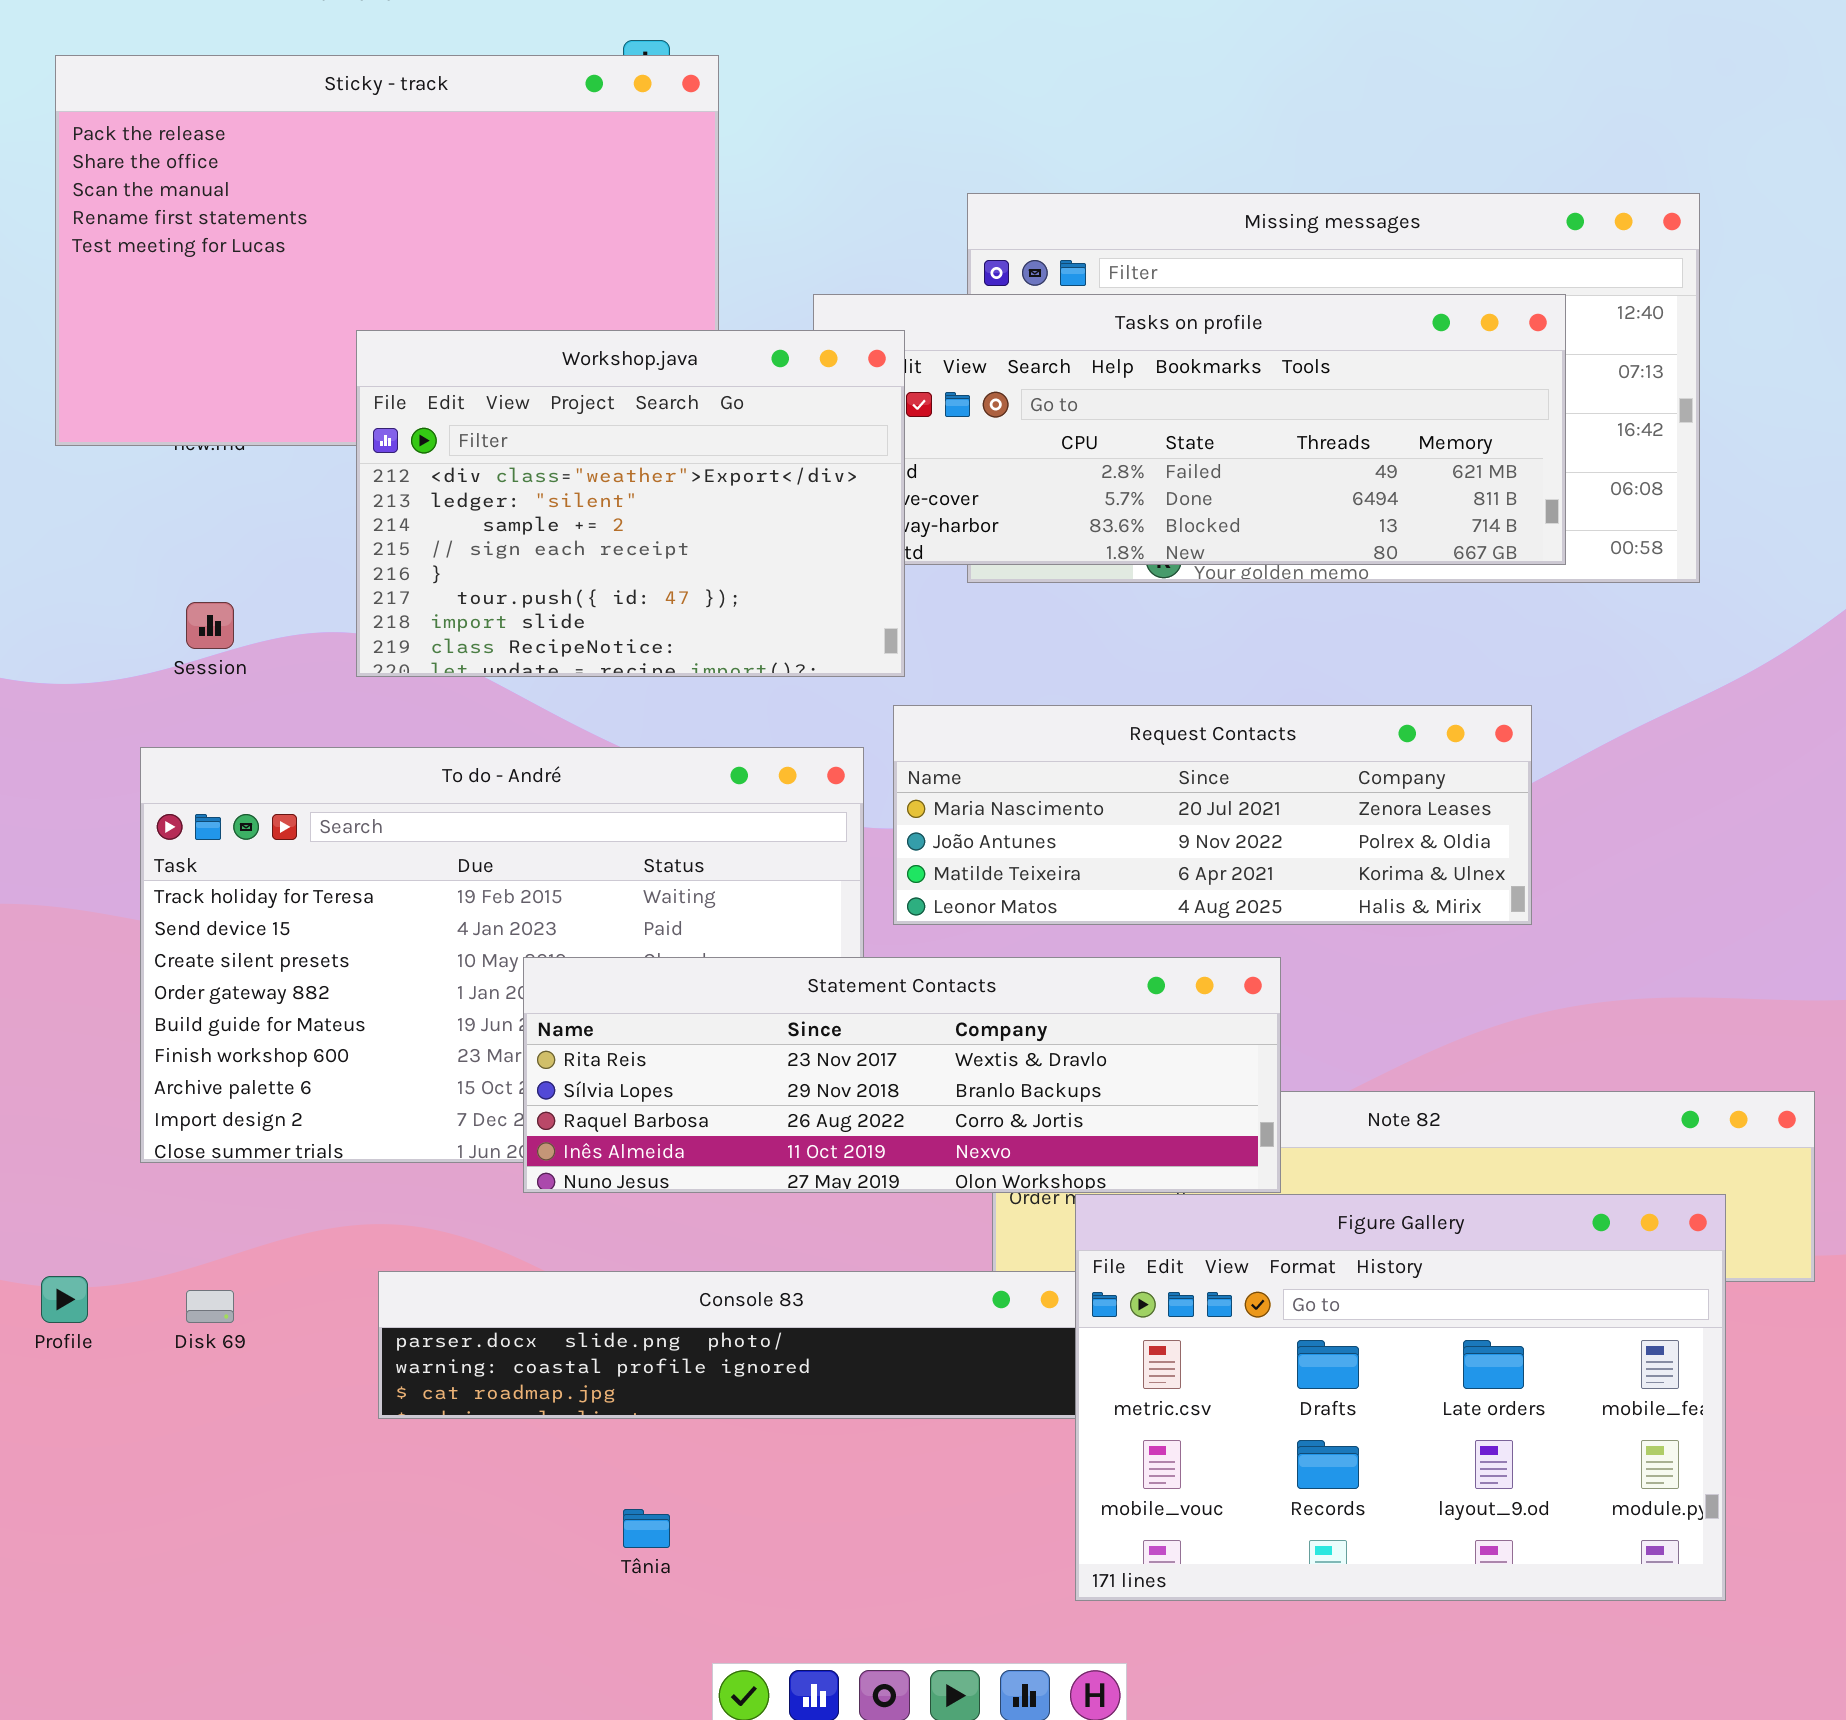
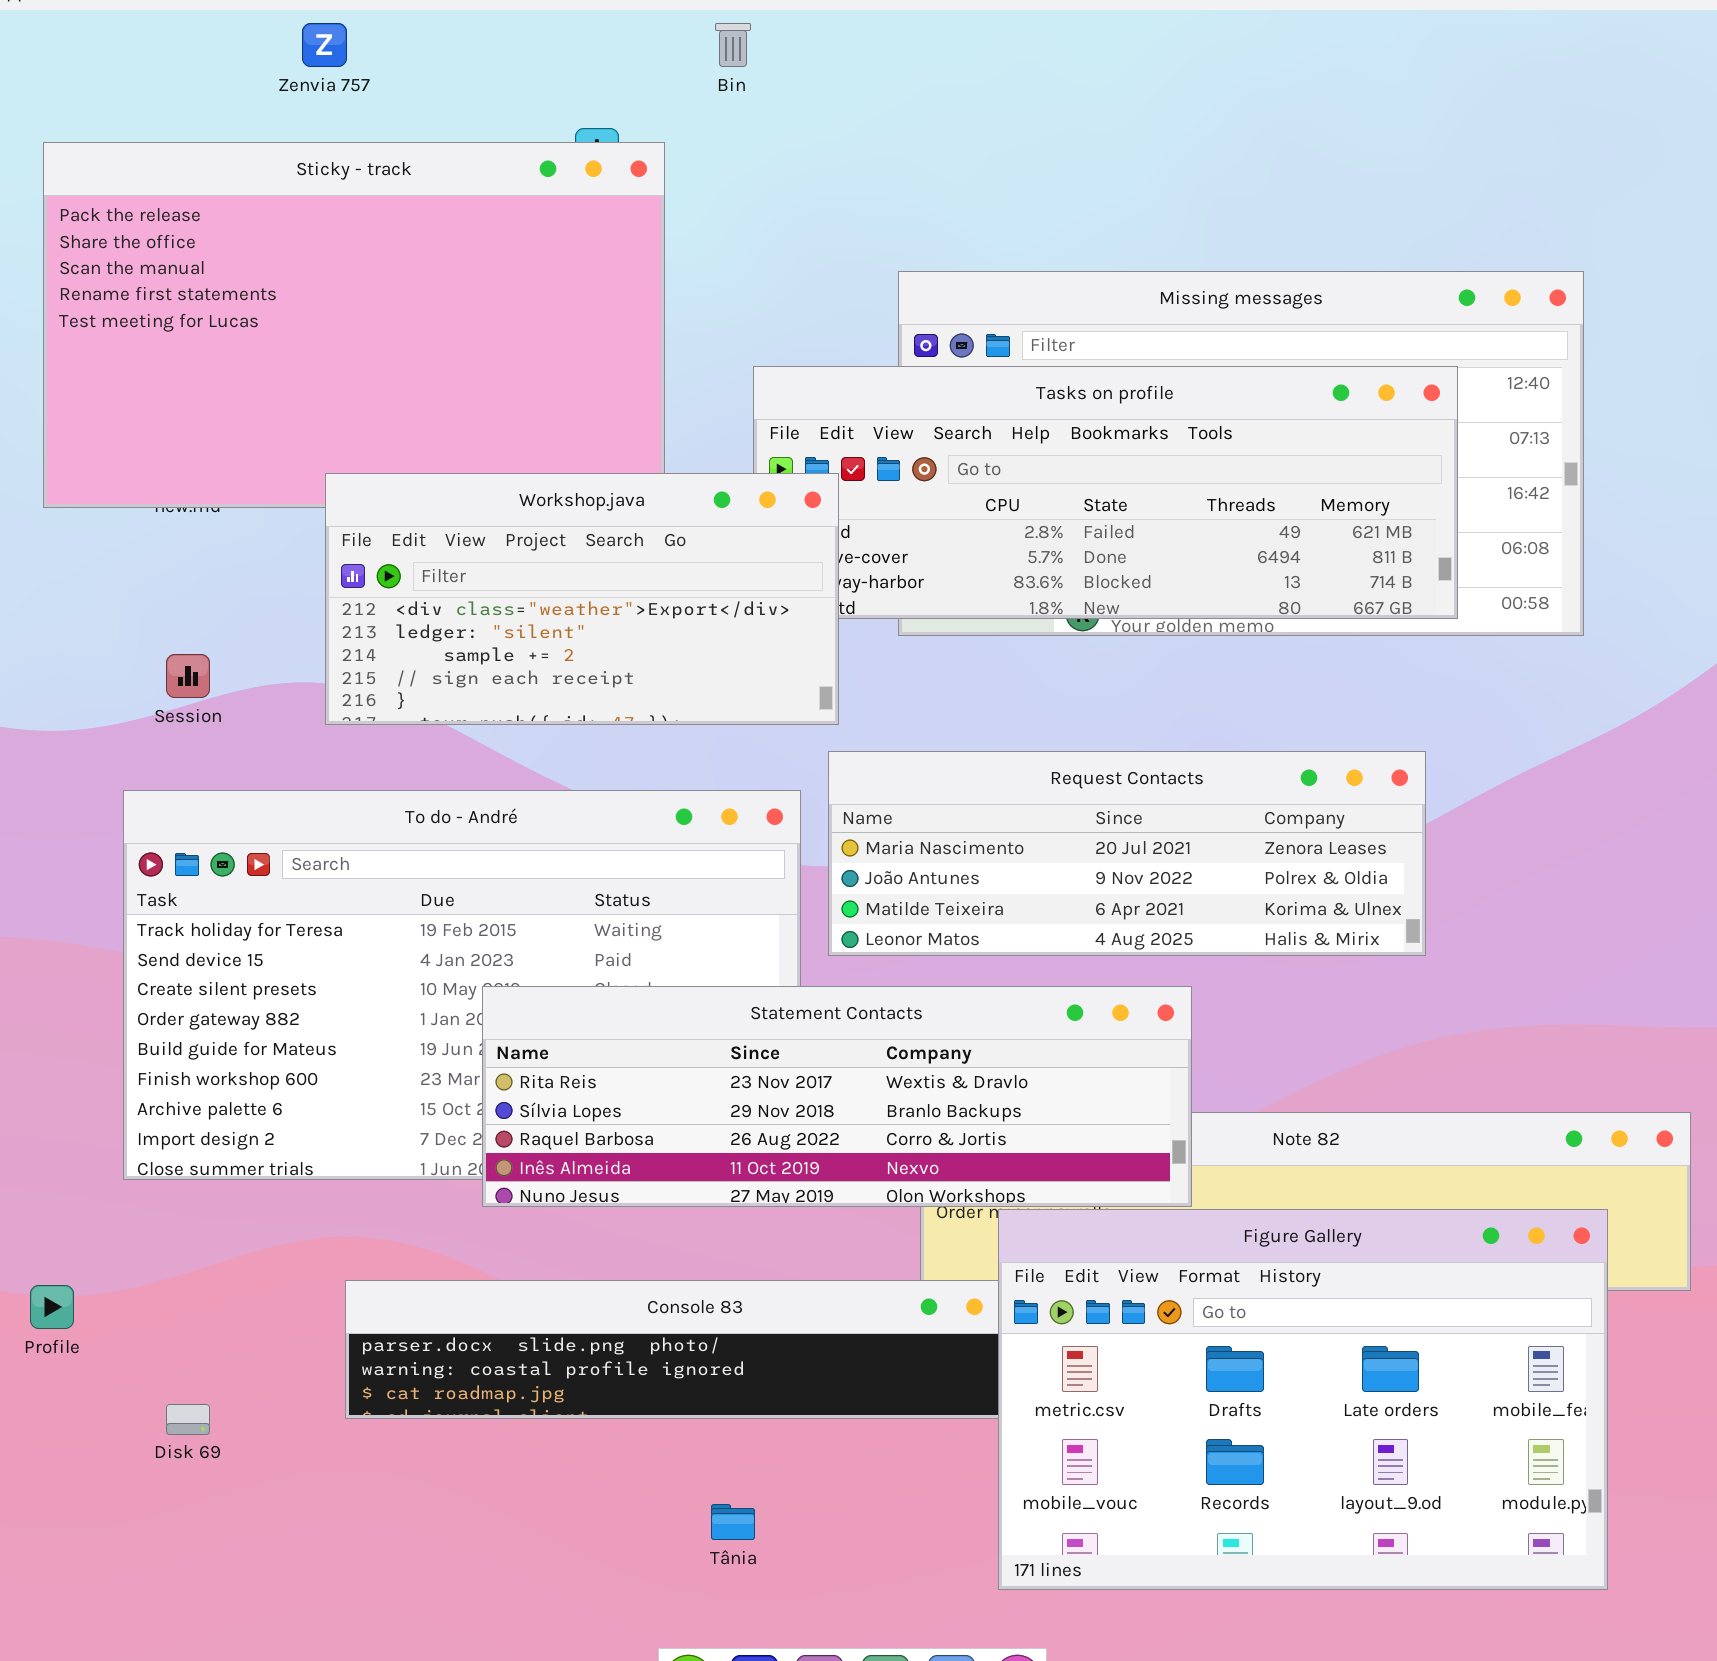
Workshop.java: [356,330,905,677] -> [325,473,839,725], resized
Disk 69: [186,1290,234,1323] -> [166,1404,210,1435], moved
Tânia: [623,1509,670,1548] -> [711,1504,755,1540], moved

